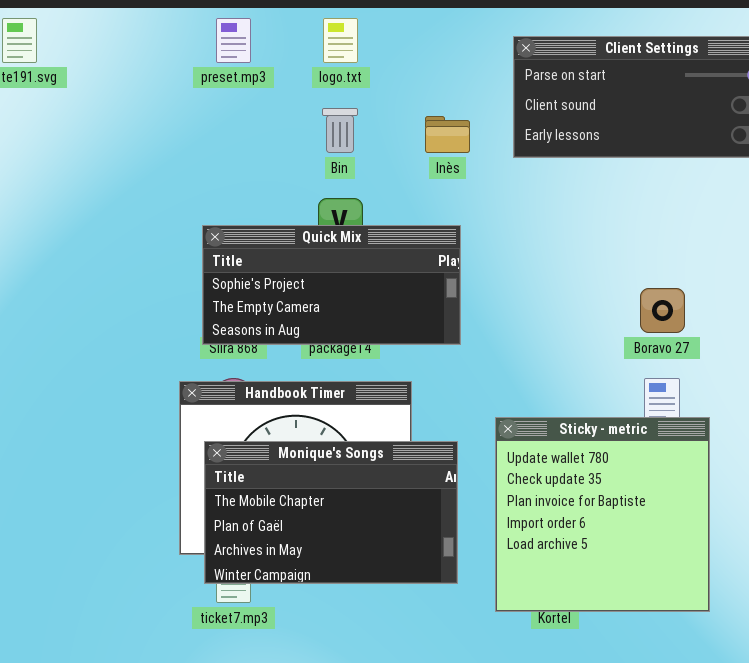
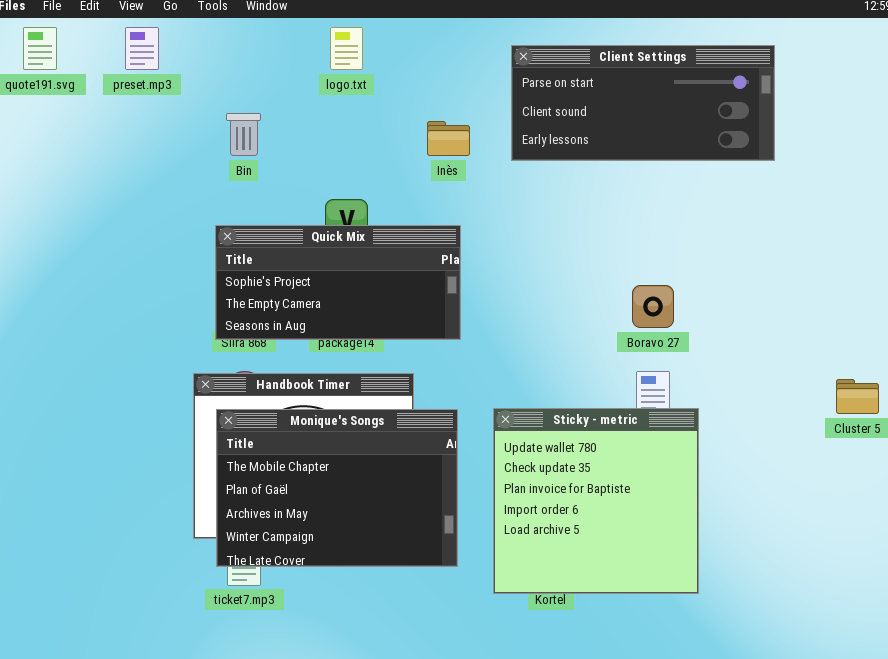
preset.mp3: [216,18,251,63] -> [125,27,159,70], moved
Bin: [322,108,358,153] -> [226,113,261,156], moved
Monique's Songs: [204,441,458,584] -> [216,409,458,567], resized

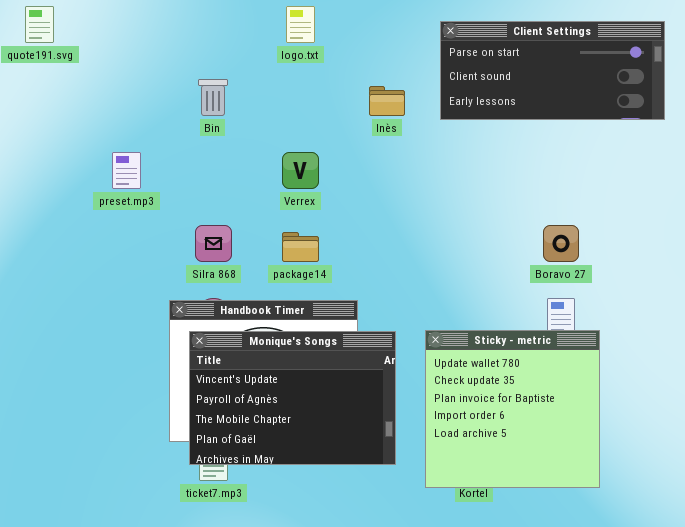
preset.mp3: [125,27,159,70] -> [112,152,141,189], moved
Quick Mix: [215,225,461,340] -> none, closed
Monique's Songs: [216,409,458,567] -> [189,331,396,465], scrolled up 2 rows

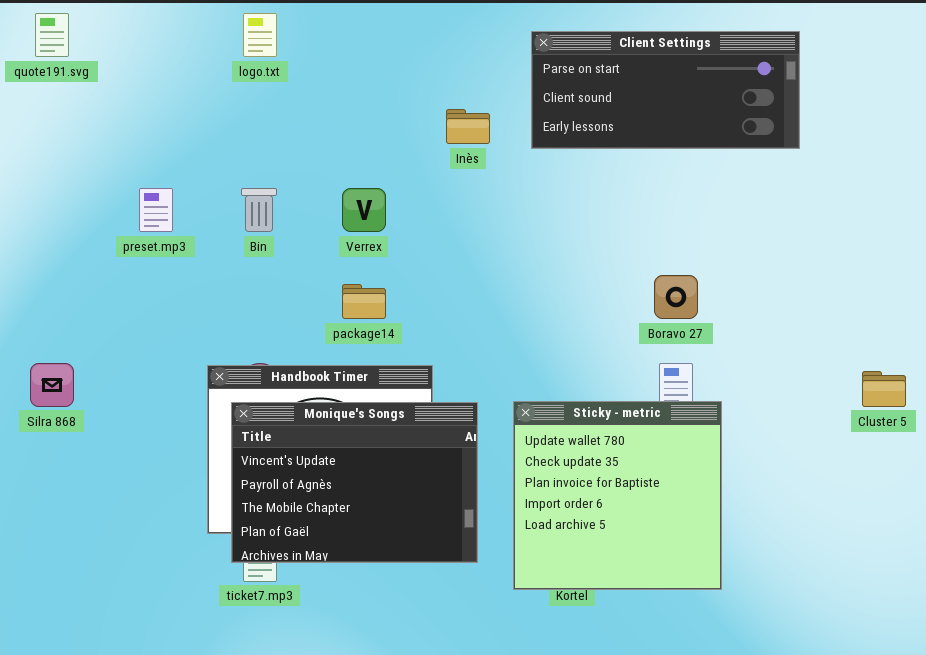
logo.txt: [286,6,315,43] -> [243,13,277,57], moved
Bin: [198,79,228,116] -> [241,188,277,232], moved
Silra 868: [195,225,232,262] -> [30,363,74,407], moved

